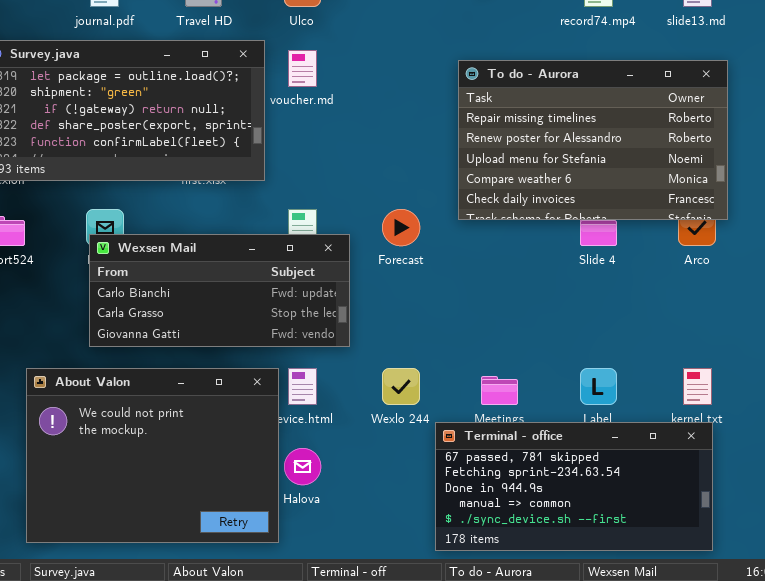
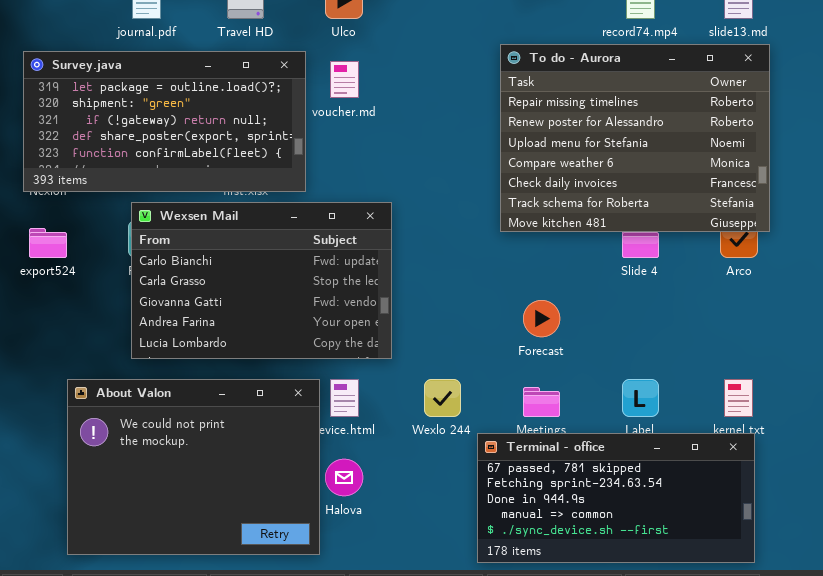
To do - Aurora: [458,60,728,220] -> [500,44,770,232], resized
Forecast: [382,209,420,246] -> [523,300,560,337], moved
Wexsen Mail: [89,234,350,347] -> [131,202,392,359], resized

